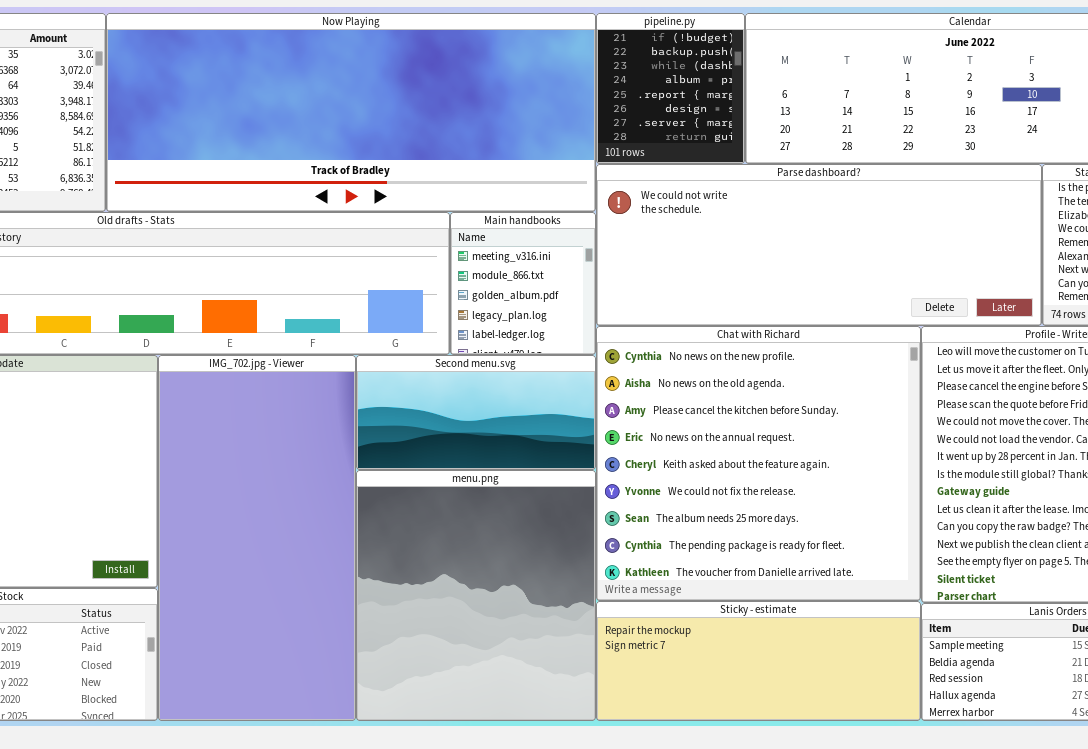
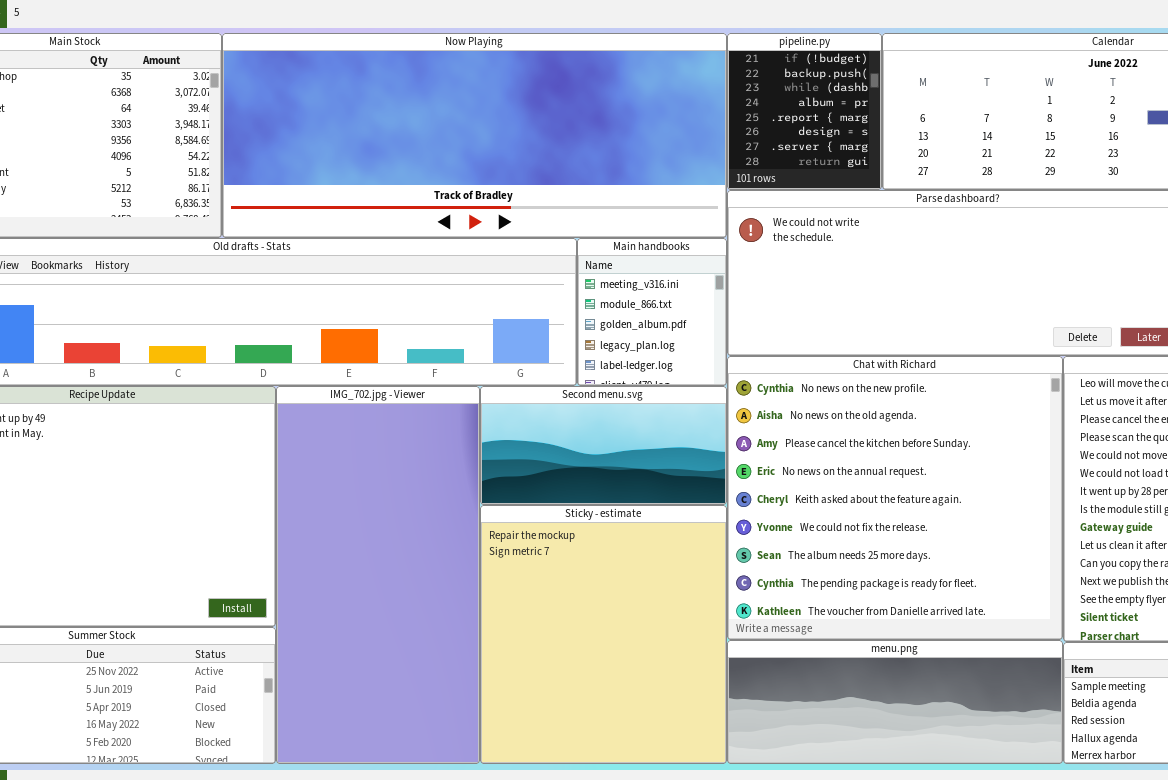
menu.png: [356,470,596,721] -> [727,640,1063,764], moved, resized
Sticky - estimate: [596,601,921,721] -> [480,505,727,764], moved, resized

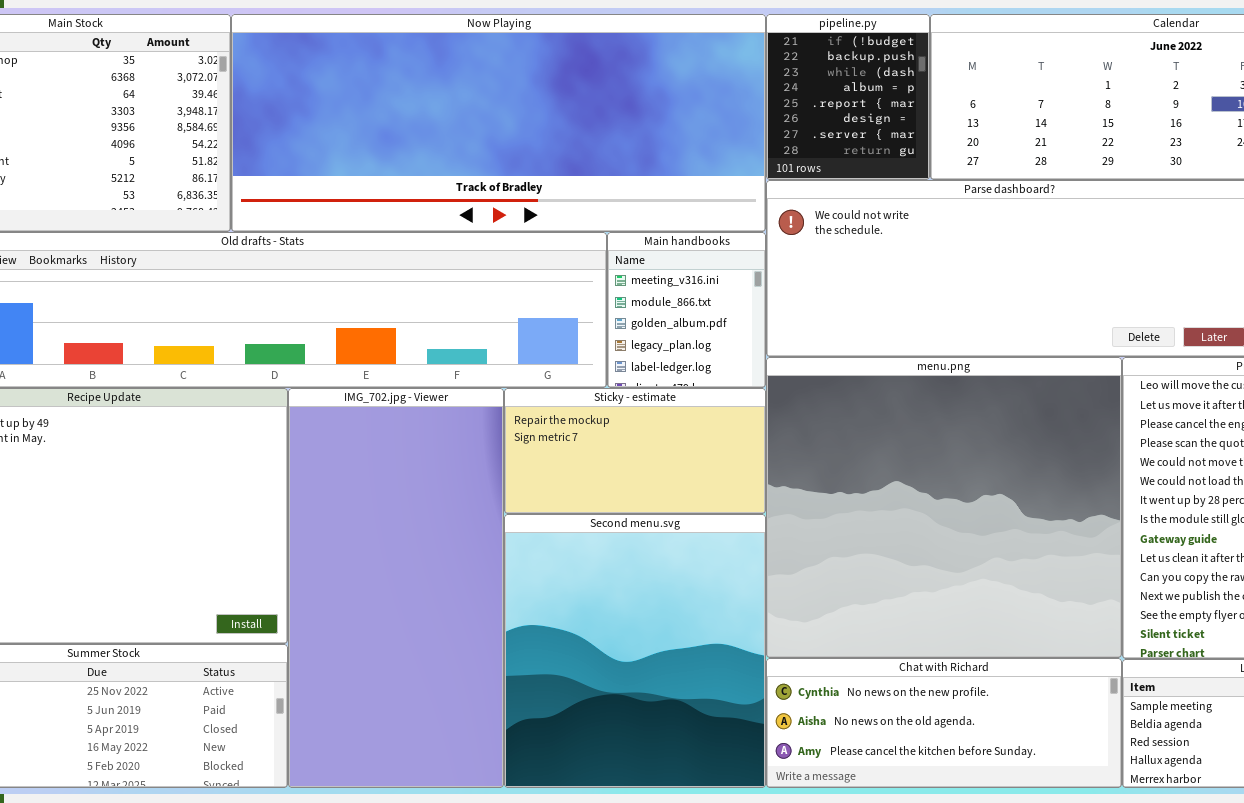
Chat with Richard: [727,356,1063,640] -> [766,658,1122,788], moved, resized
Second menu.svg: [480,386,727,505] -> [504,514,766,788], moved, resized
Sticky - estimate: [480,505,727,764] -> [504,388,766,514], moved, resized
menu.png: [727,640,1063,764] -> [766,357,1122,658], moved, resized

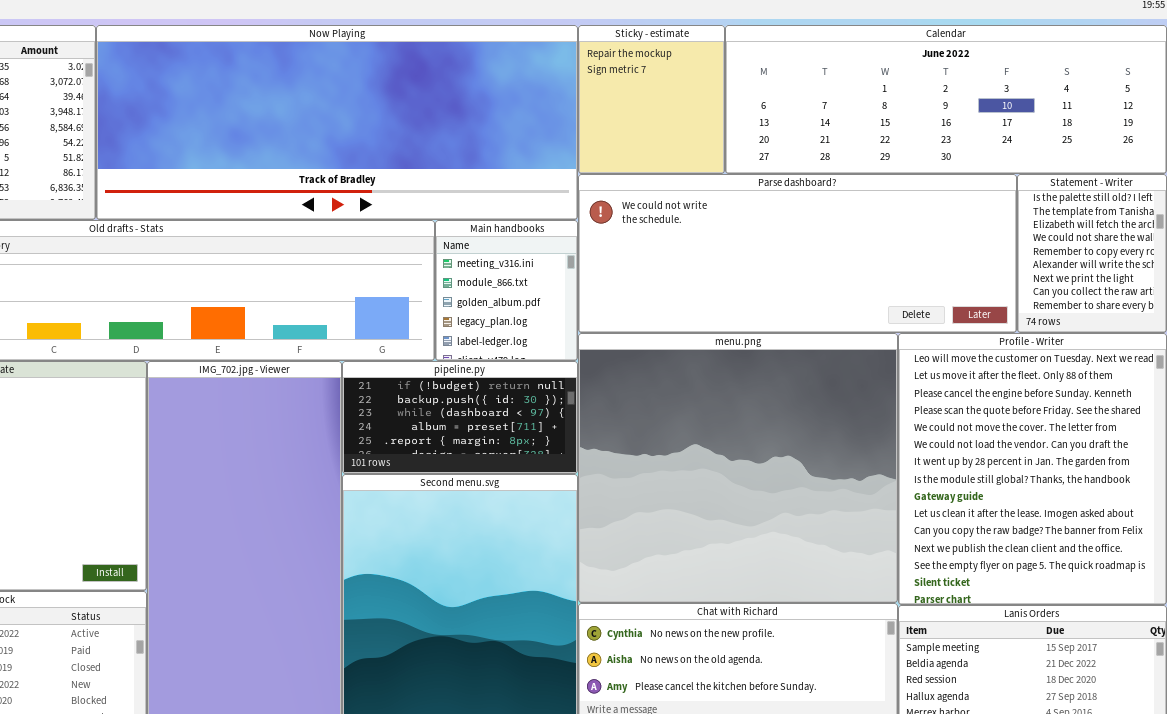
pipeline.py: [766,14,930,180] -> [342,361,578,474], moved, resized
Sticky - estimate: [504,388,766,514] -> [578,25,725,174], moved, resized

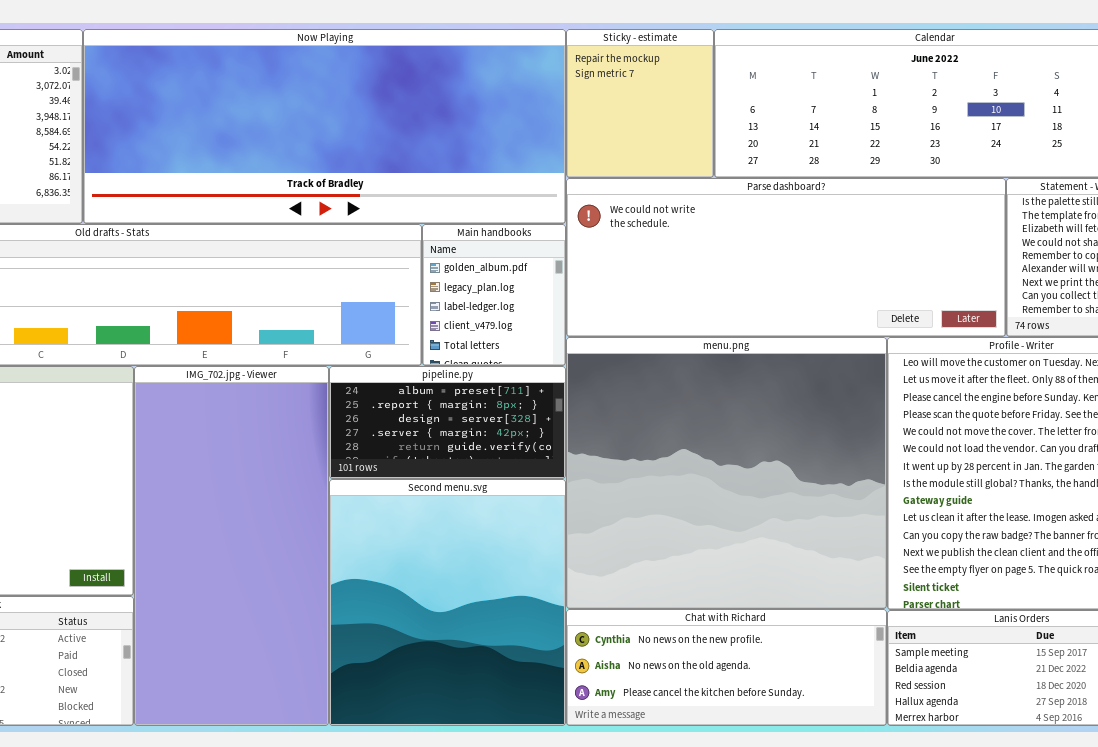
Main handbooks: [435,220,578,361] -> [422,224,566,366], scrolled down 2 rows
pipeline.py: [342,361,578,474] -> [329,366,566,479], scrolled down 3 rows

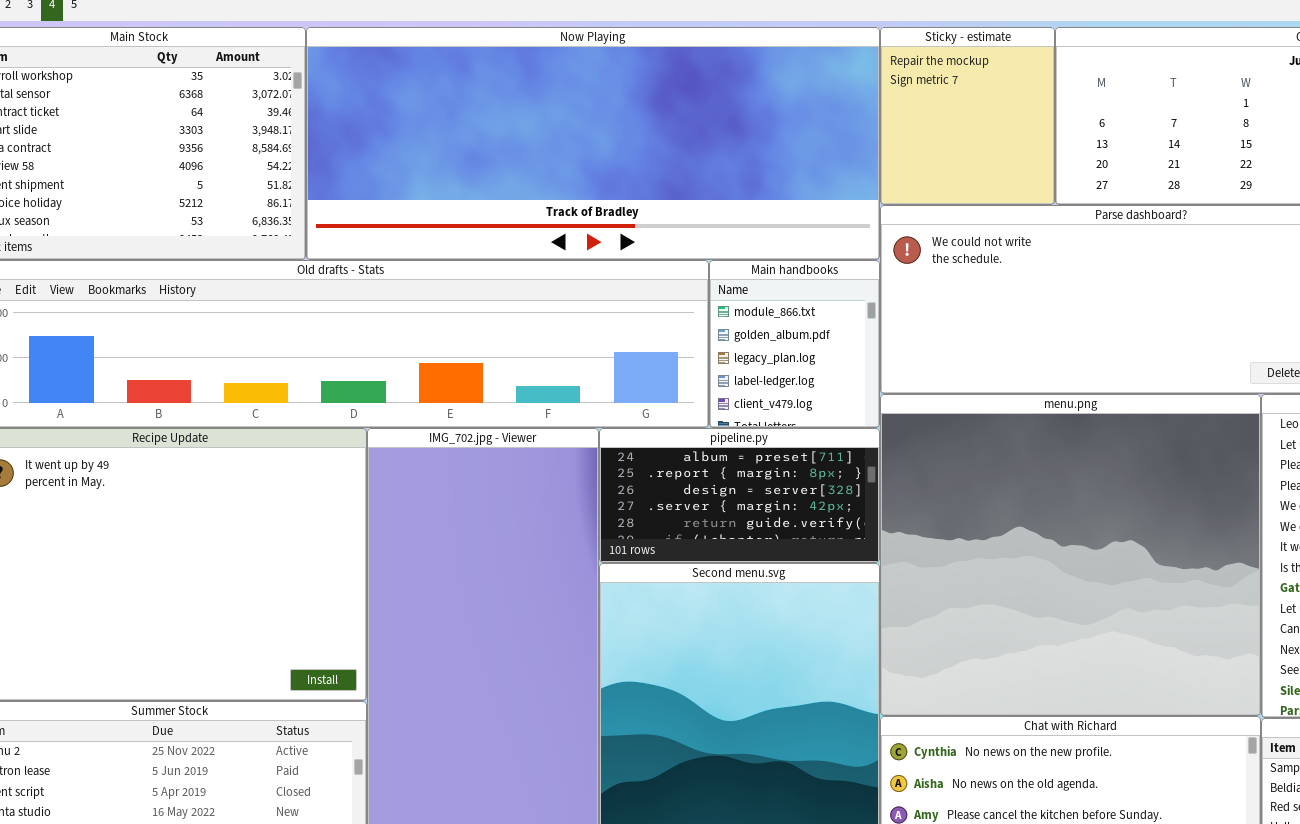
Main handbooks: [422,224,566,366] -> [709,260,880,428], scrolled up 1 row

